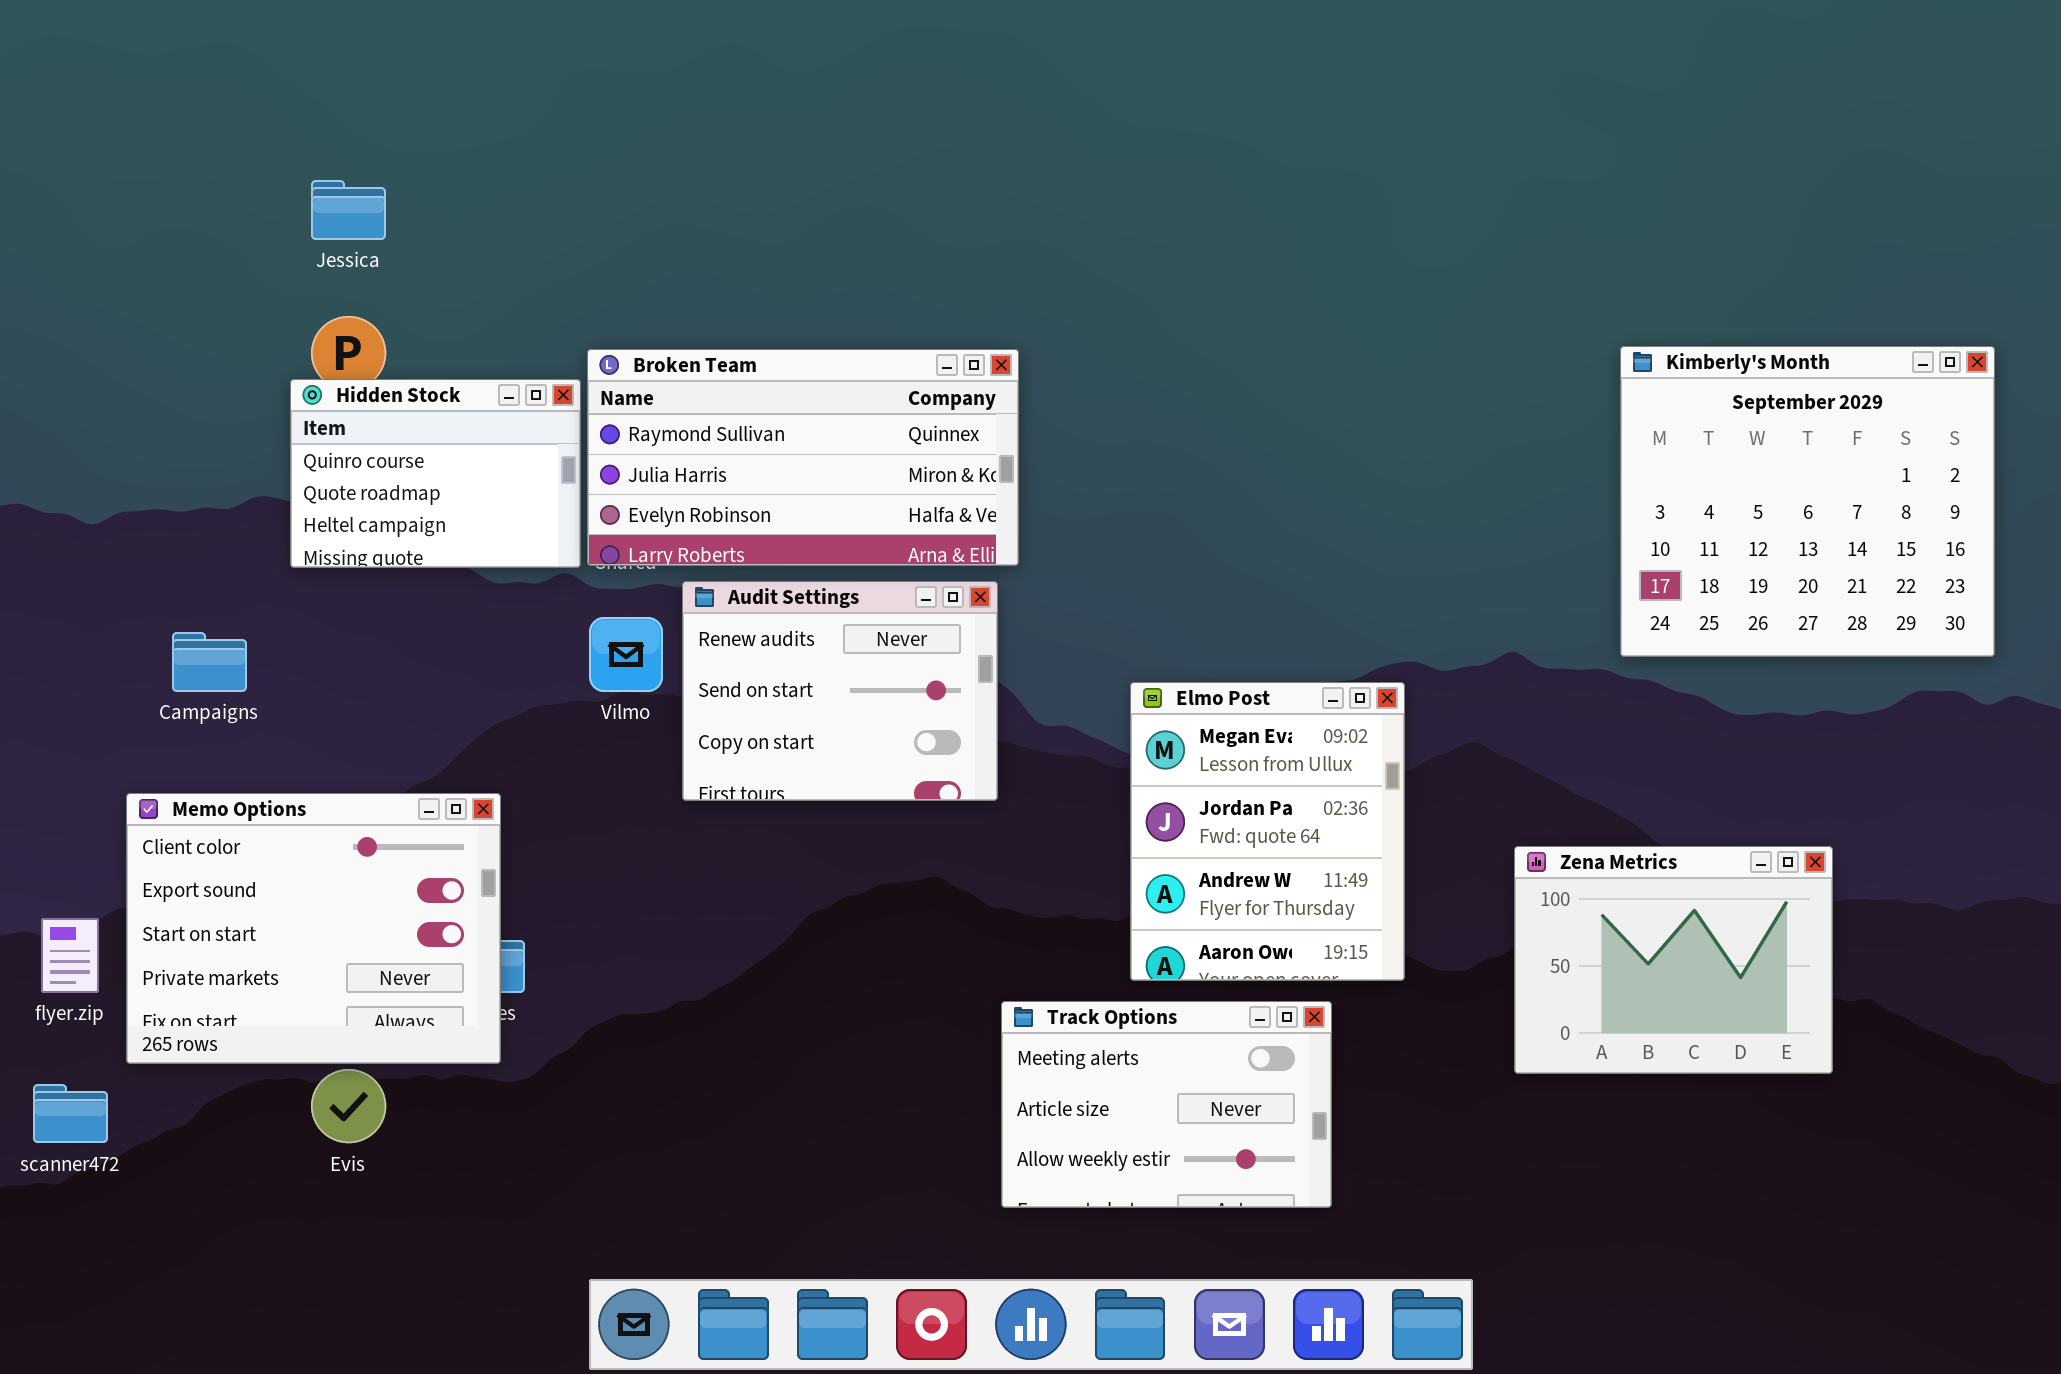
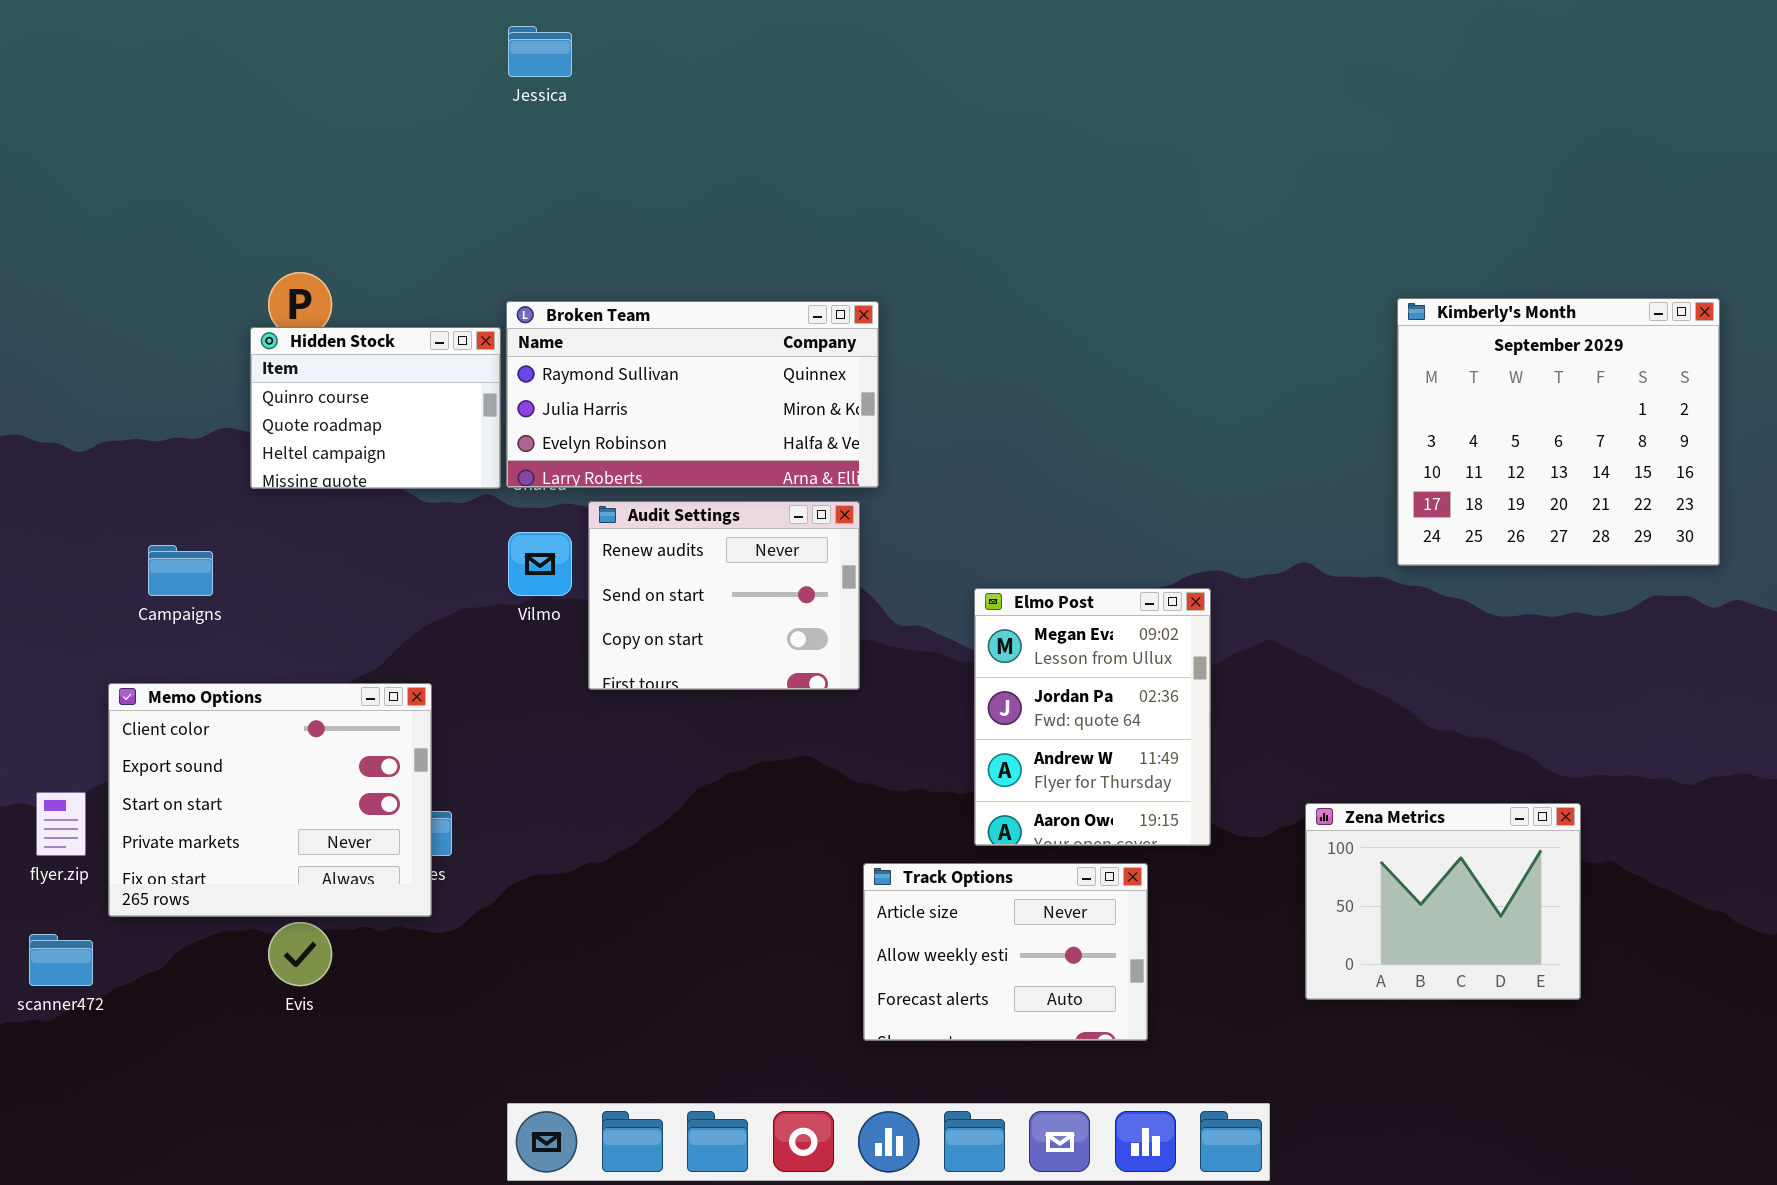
Jessica: [311,180,386,240] -> [508,26,572,77], moved
Zena Metrics: [1514,846,1833,1074] -> [1305,803,1581,1000], moved
Track Options: [1001,1001,1332,1208] -> [863,863,1148,1041], scrolled down 1 row

